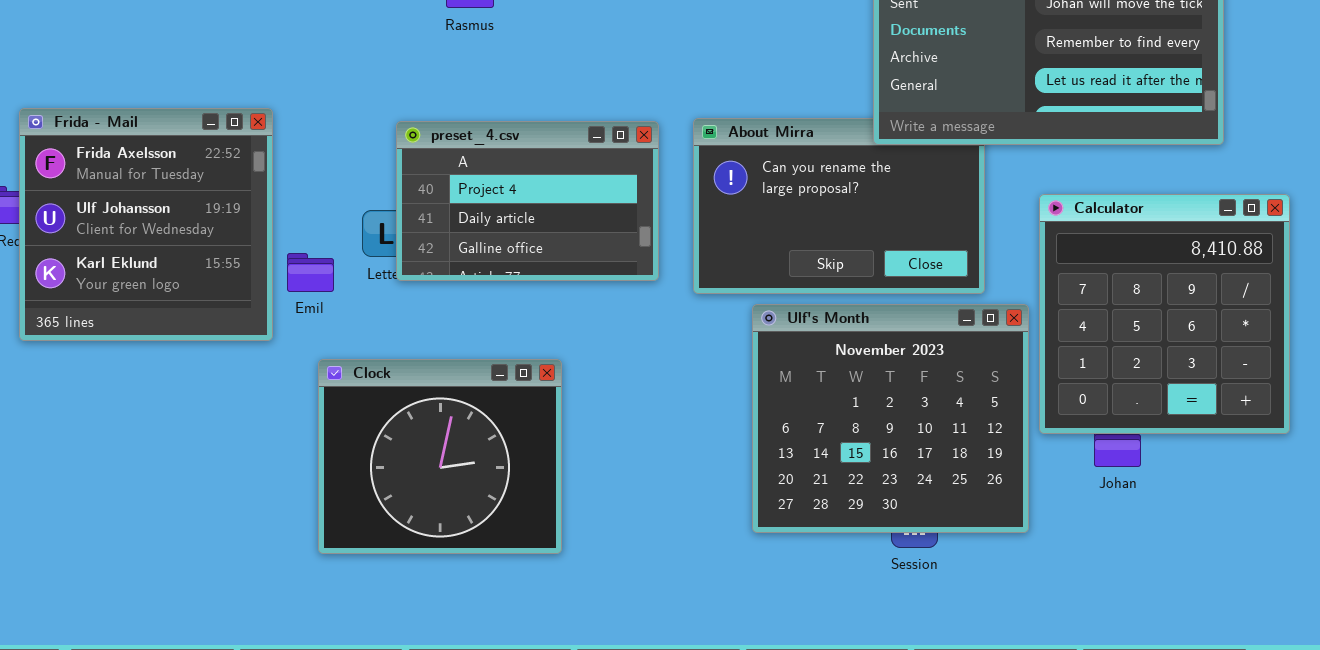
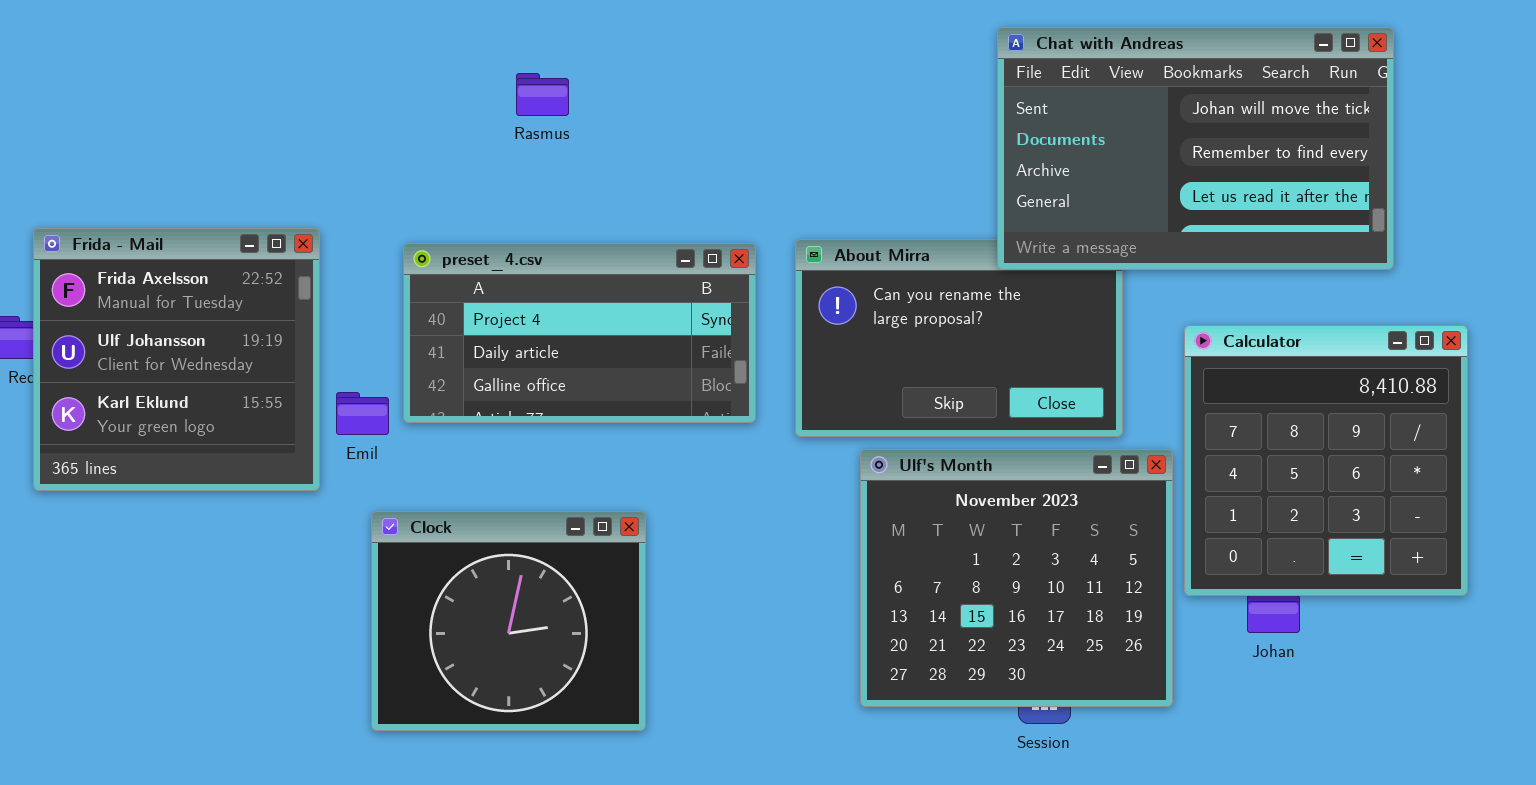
preset_4.csv: [396,121,659,281] -> [403,243,756,423], resized

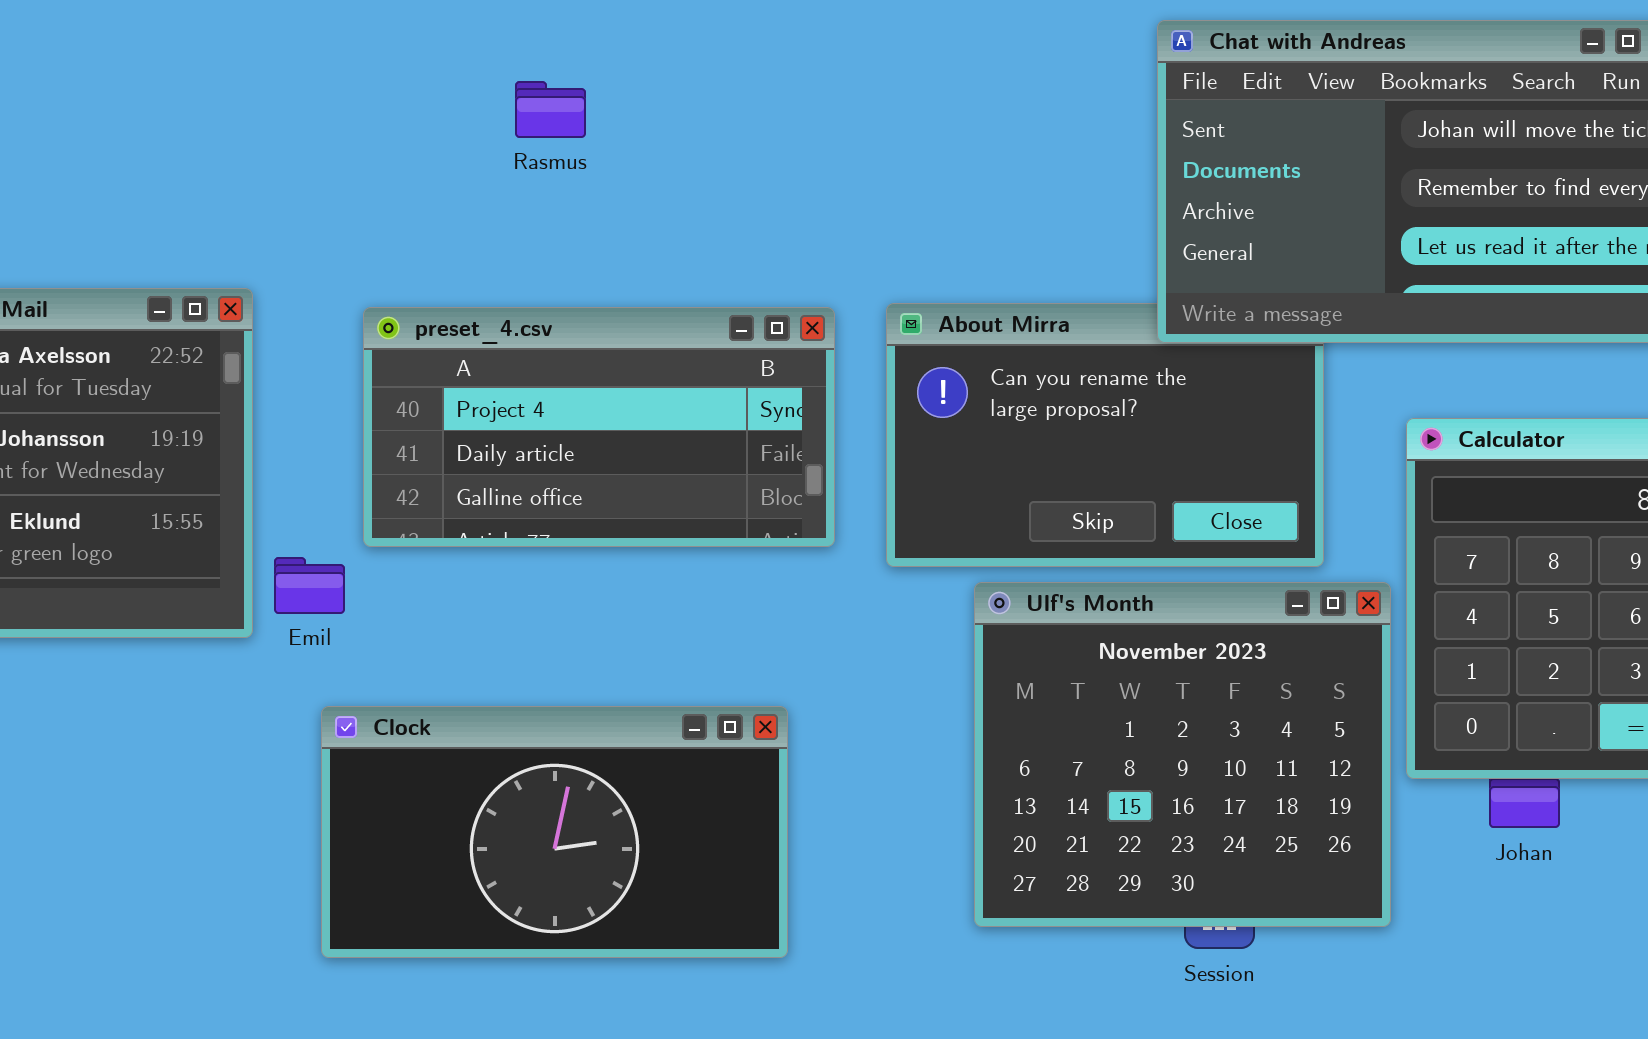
Emil: [336,392,389,435] -> [274,557,345,614], moved
Clock: [371,511,646,731] -> [321,706,788,958], resized

